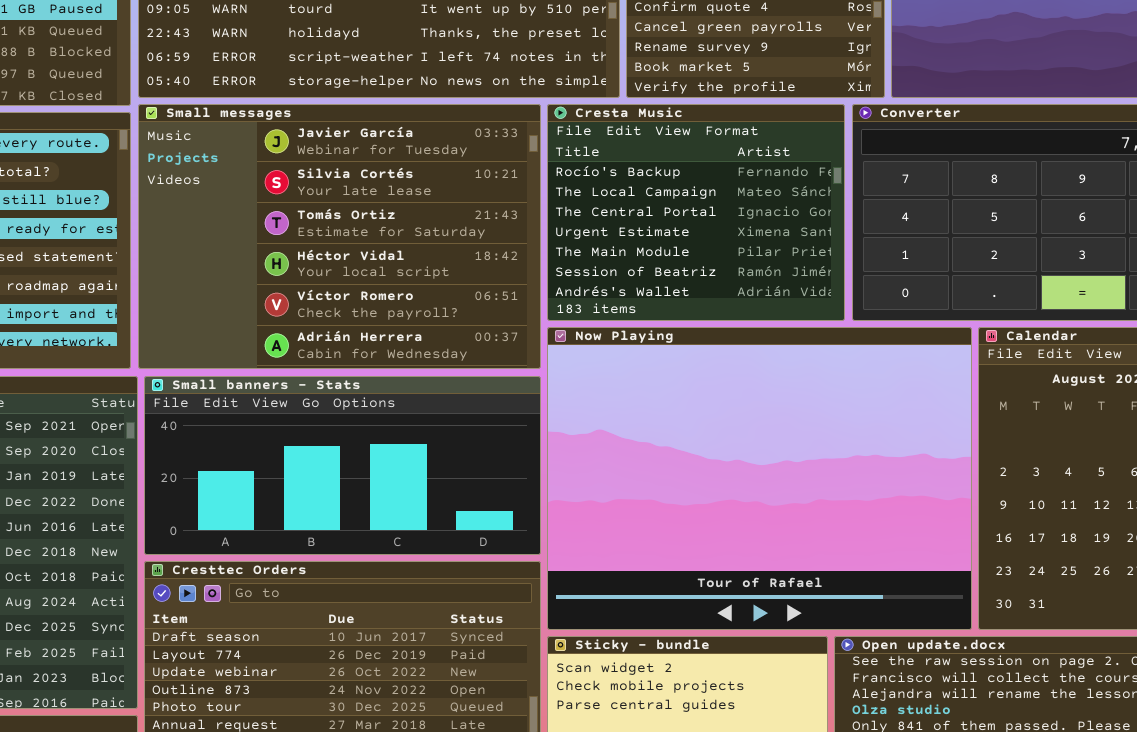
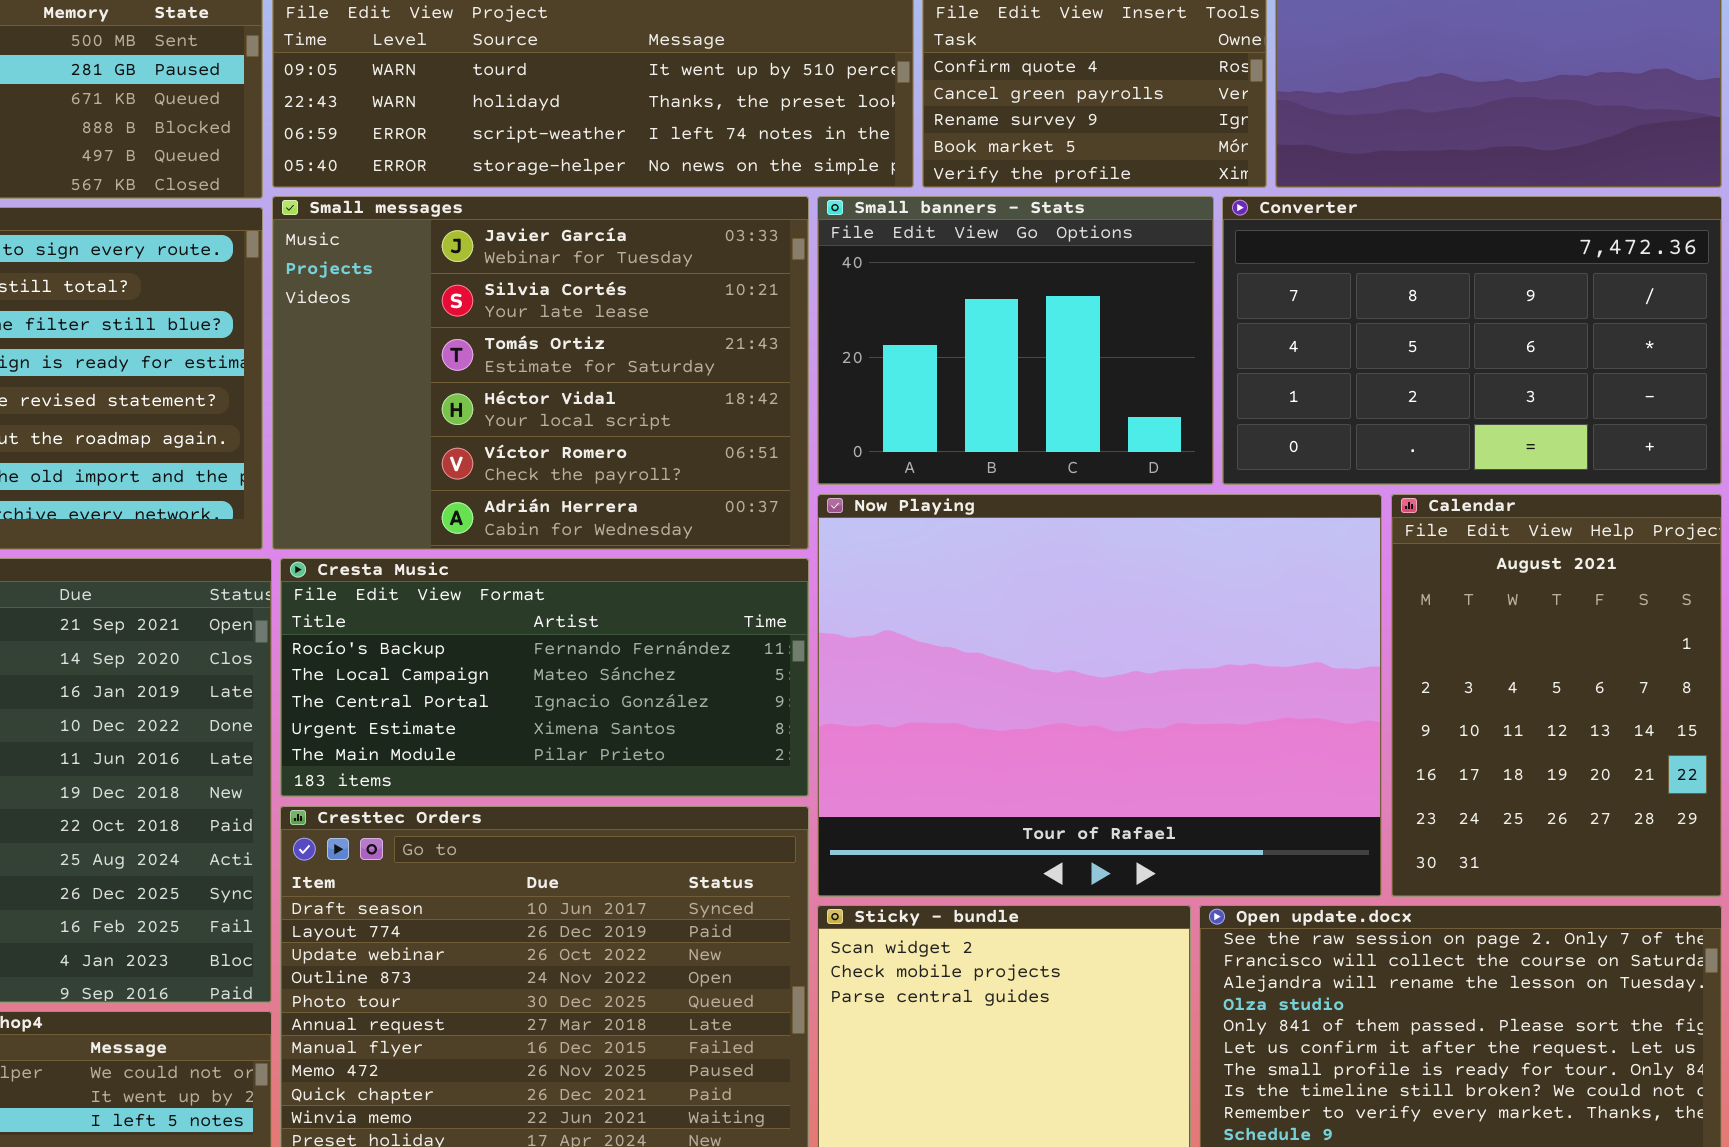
Cresta Music: [547,104,845,321] -> [280,558,809,797], moved, resized
Small banners - Stats: [144,376,541,555] -> [817,196,1214,485], moved, resized

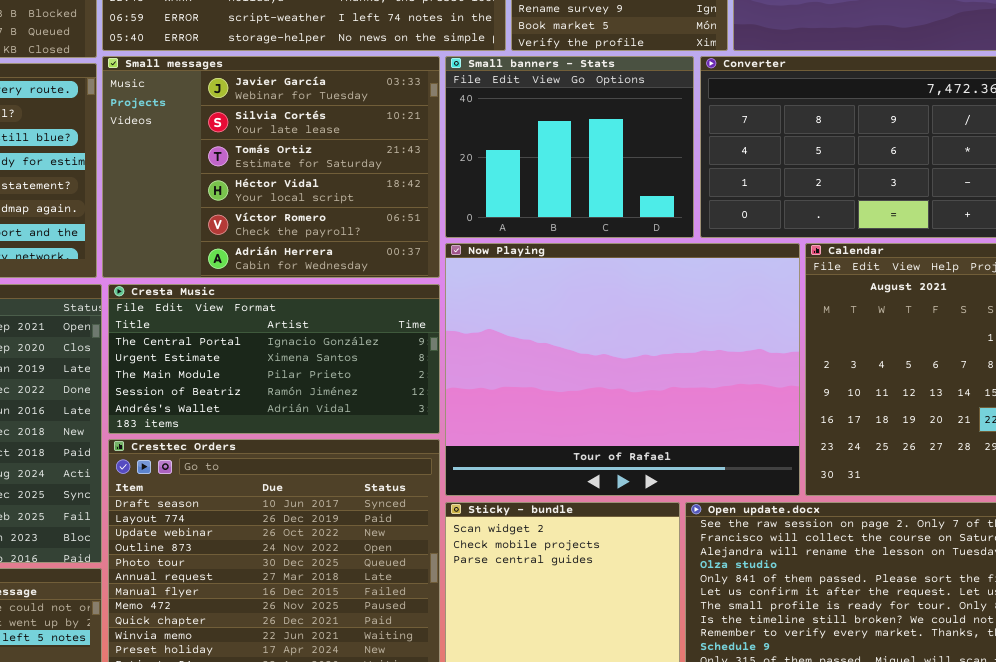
Cresta Music: [280,558,809,797] -> [108,284,440,434], scrolled down 2 rows

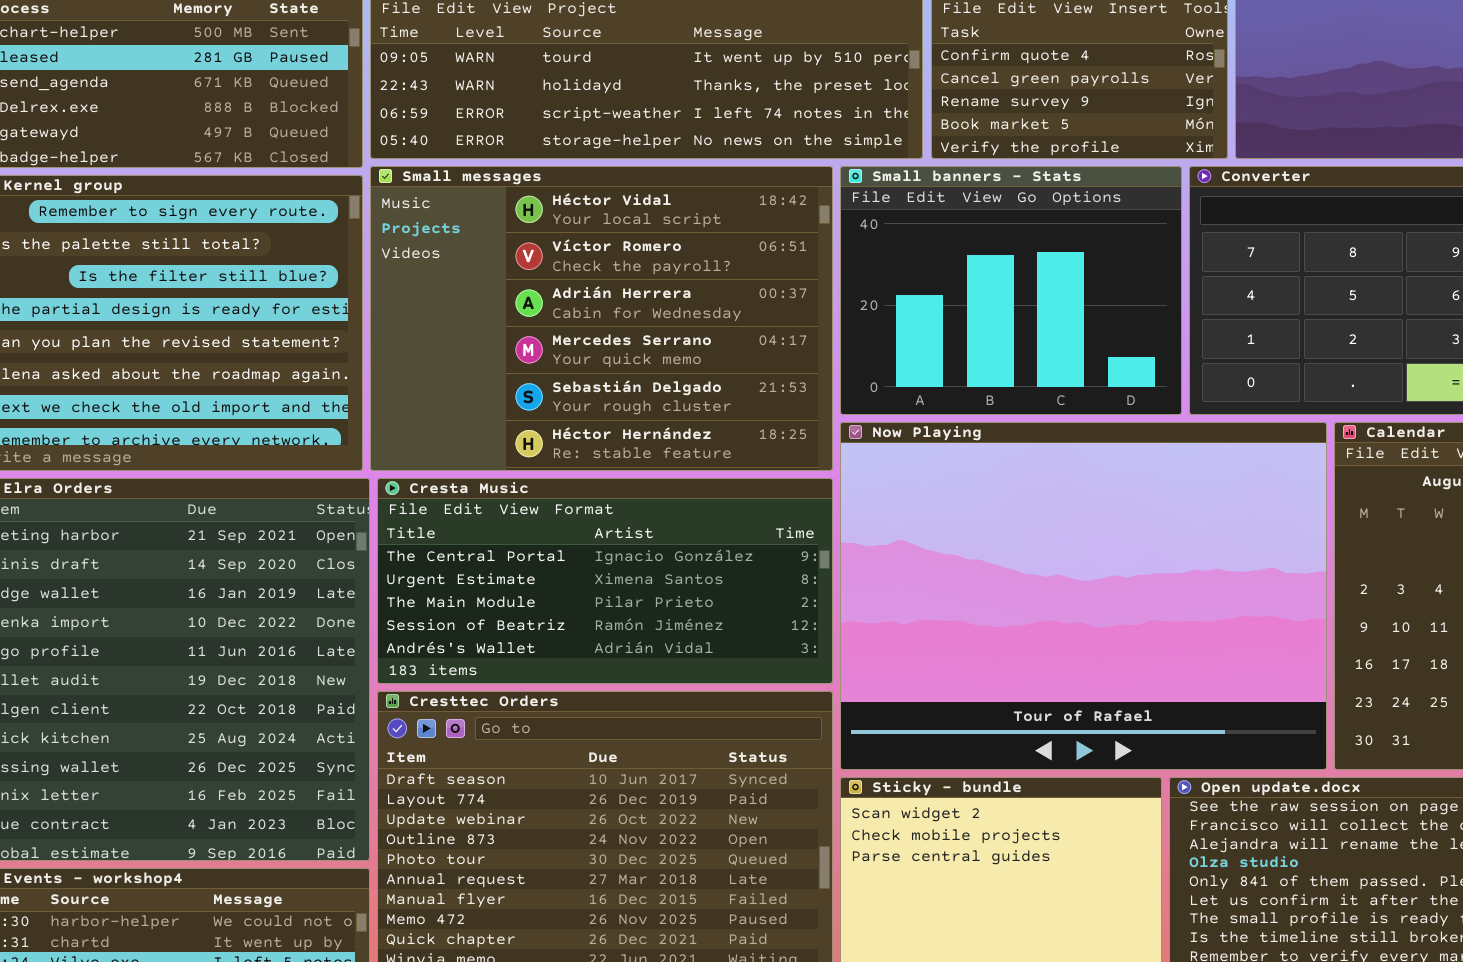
Small messages: [102,56,440,278] -> [370,166,833,471], scrolled down 3 rows

